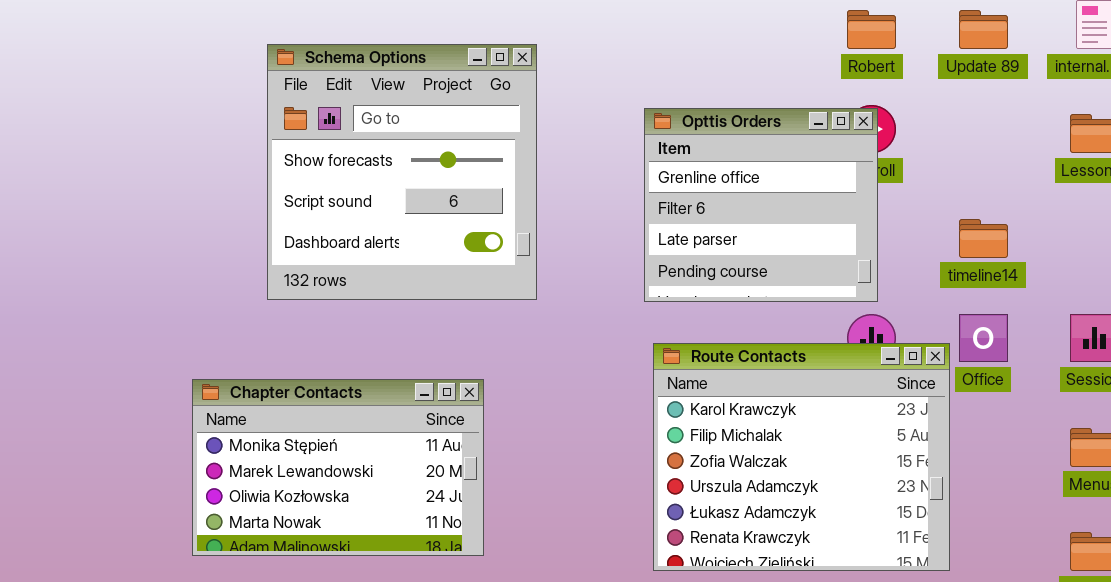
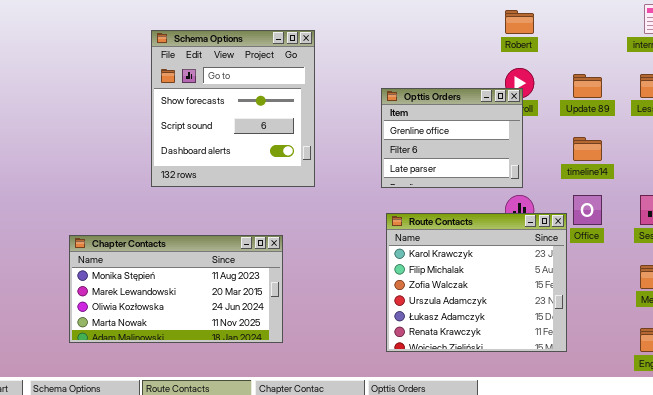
Update 89: [959,10,1008,49] -> [573,74,602,98], moved
Opttis Orders: [644,108,878,302] -> [381,88,523,188], resized
Chapter Contacts: [192,379,484,556] -> [69,235,283,343], resized

